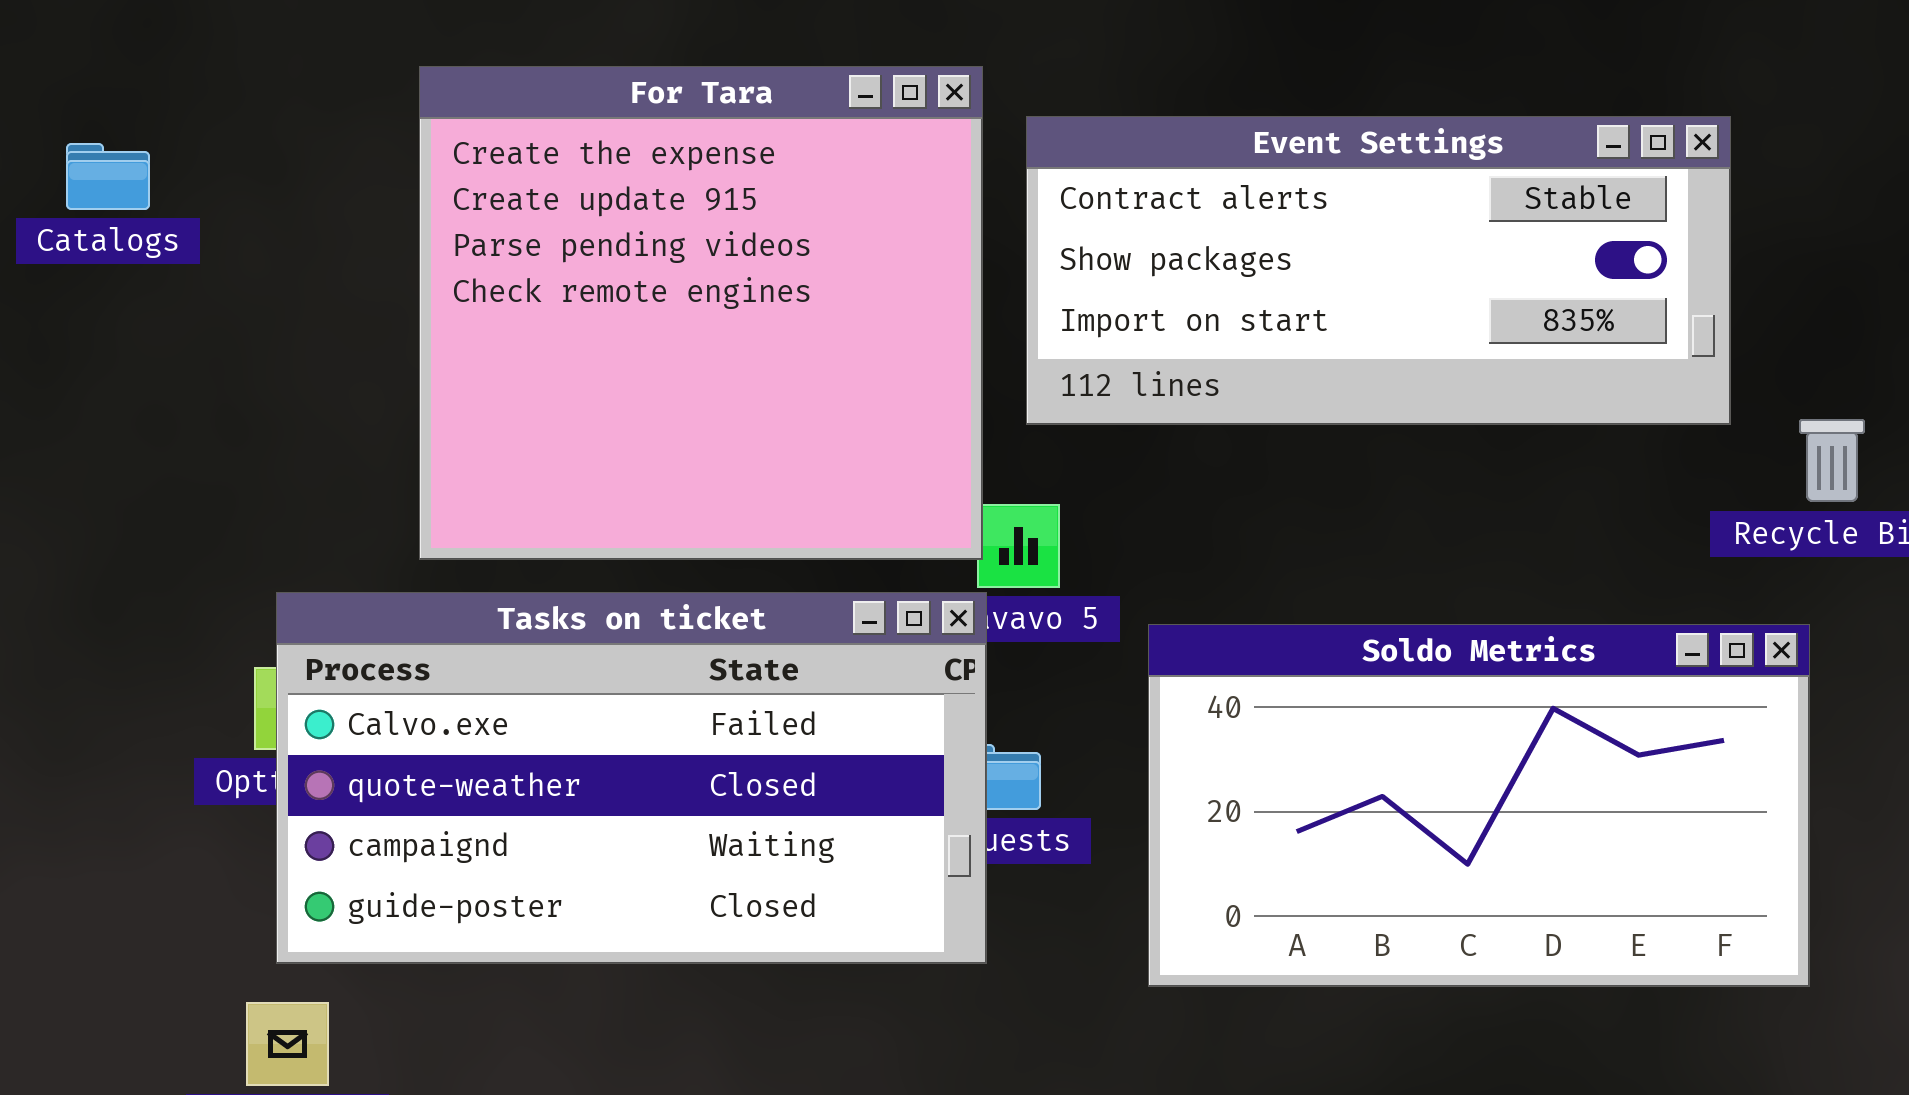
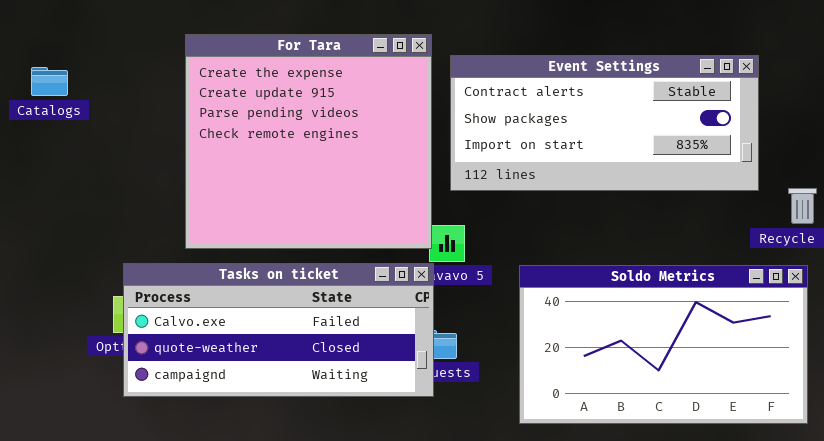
Tasks on ticket: [276,592,987,964] -> [123,263,434,397], resized
Soldo Metrics: [1148,624,1810,987] -> [519,265,808,424], moved

